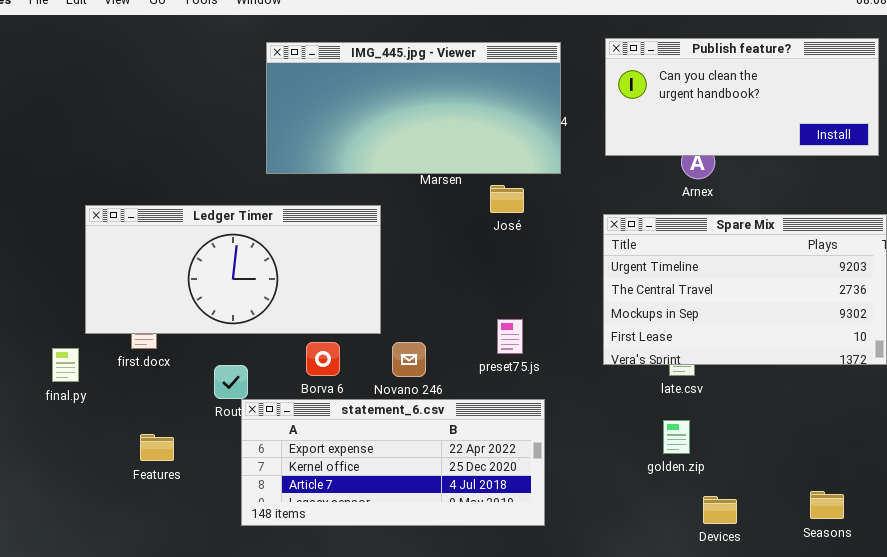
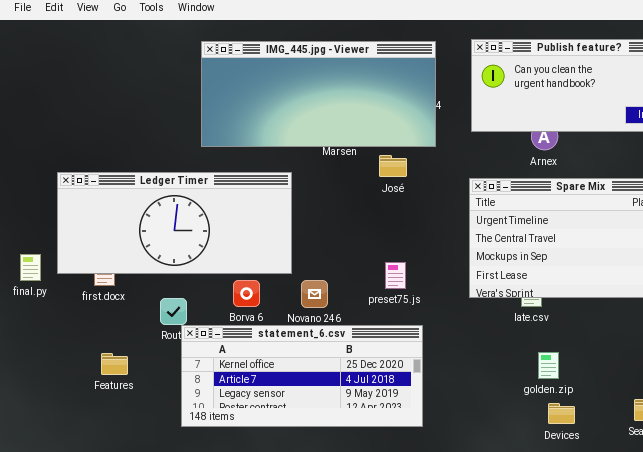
final.py: [52,348,79,382] -> [20,254,41,281], moved
statement_6.csv: [241,399,545,526] -> [181,325,423,427], scrolled down 1 row
golden.zip: [663,420,690,454] -> [538,352,559,379], moved

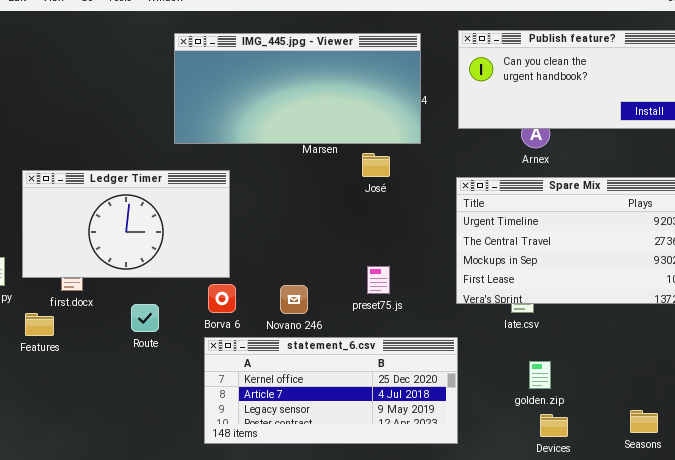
Ledger Timer: [57,172,292,274] -> [22,170,230,278], resized
statement_6.csv: [181,325,423,427] -> [204,337,458,444], moved
Features: [101,353,128,375] -> [25,313,54,336], moved

